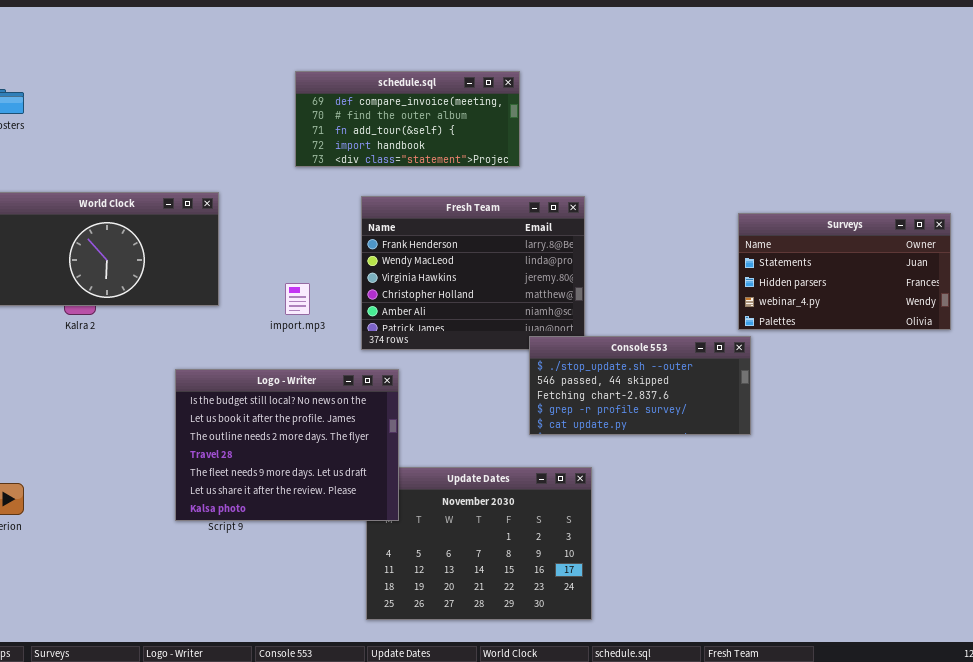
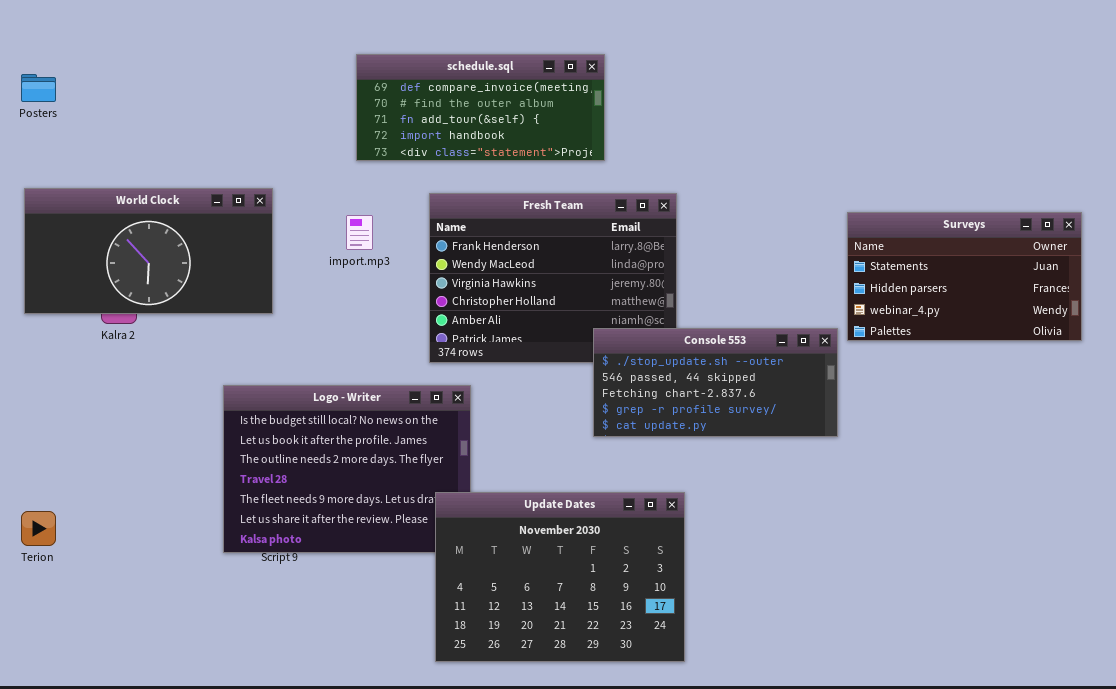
import.mp3: [285,283,310,315] -> [346,215,373,250], moved
Console 553: [529,336,751,435] -> [593,328,838,437], moved
Update Dates: [366,467,592,620] -> [435,492,685,662], raised

